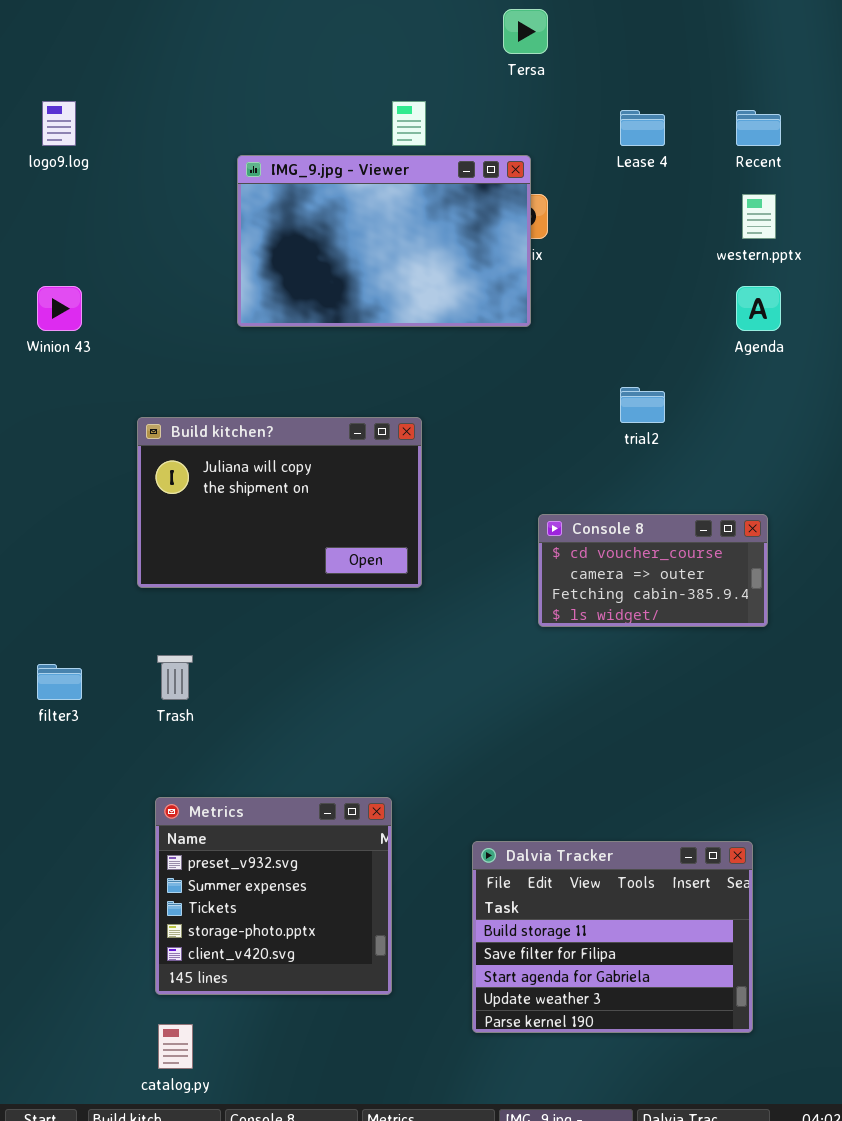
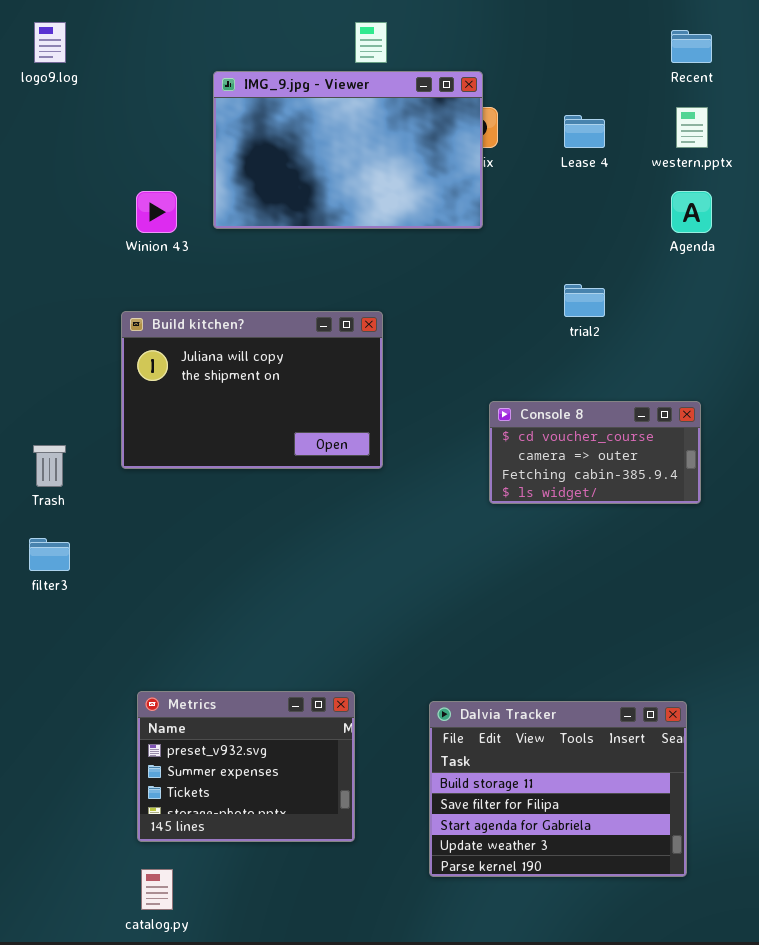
Lease 4: [620,110,665,146] -> [564,115,605,148], moved
Winion 43: [37,286,82,331] -> [136,191,177,233], moved
Trash: [157,655,193,700] -> [33,445,66,487], moved
Metrics: [155,797,392,995] -> [137,691,355,842], resized

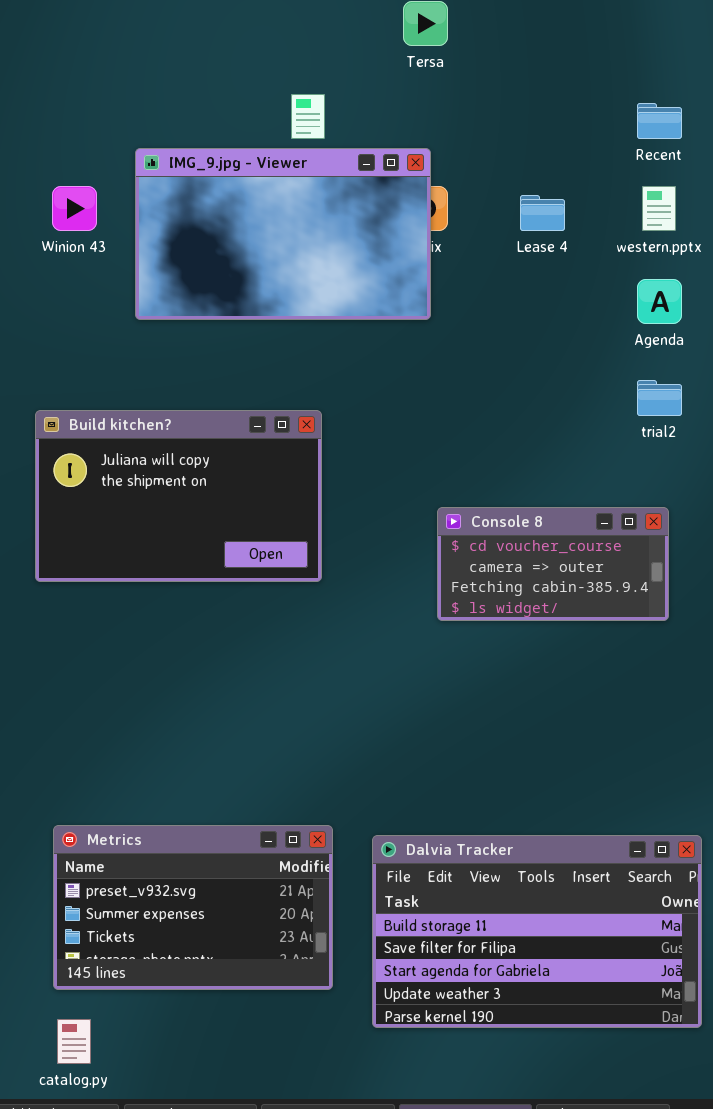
Winion 43: [136,191,177,233] -> [52,186,97,231], moved
trial2: [564,284,605,317] -> [637,380,682,416], moved
Metrics: [137,691,355,842] -> [53,825,333,990], resized
Dalvia Tracker: [429,701,687,877] -> [372,835,702,1028], resized

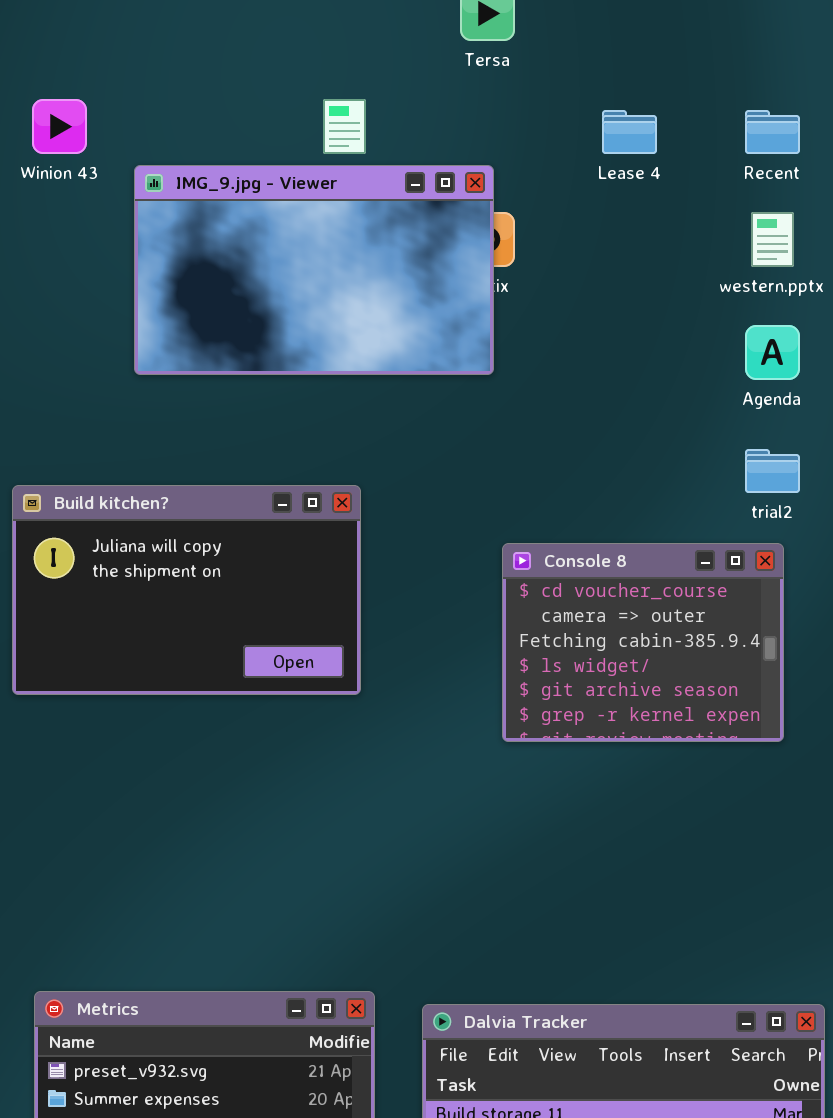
Winion 43: [52,186,97,231] -> [32,99,87,154], moved
Lease 4: [520,195,565,231] -> [602,110,657,154], moved
Console 8: [437,507,669,621] -> [502,543,784,742], resized

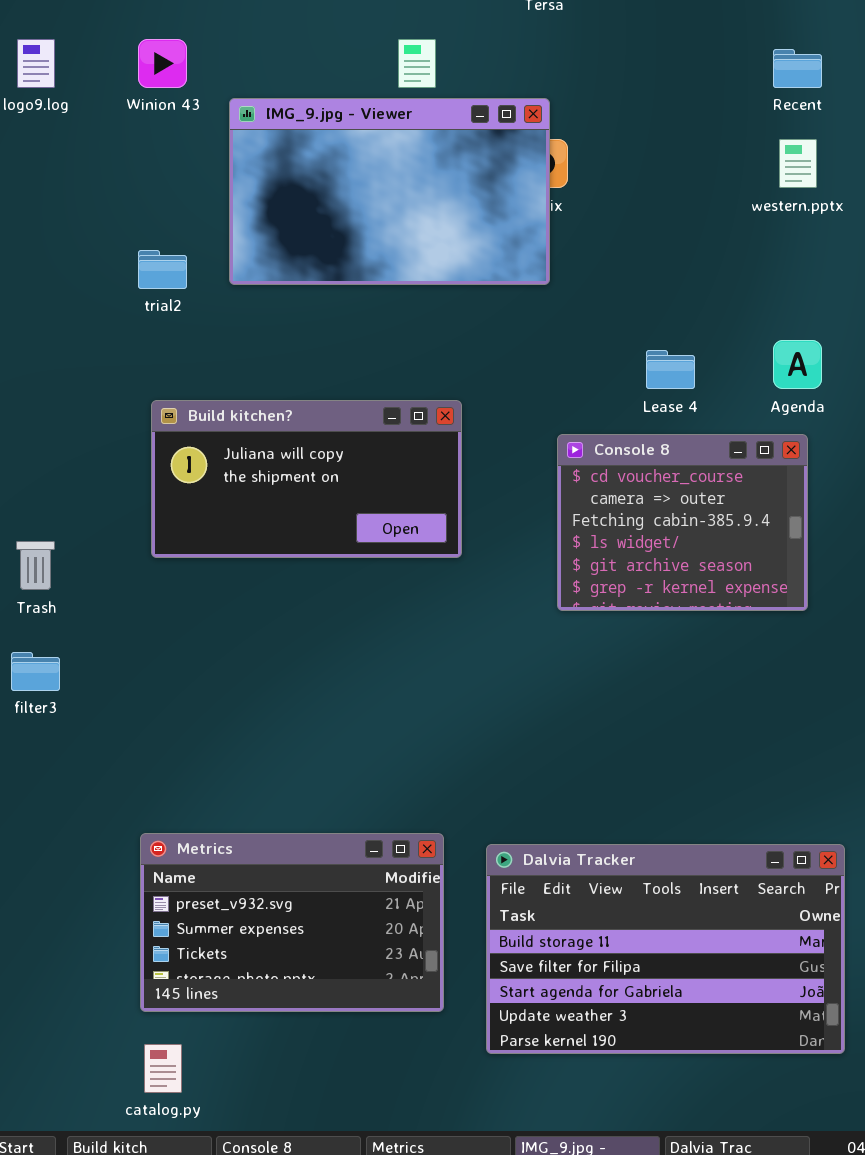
Lease 4: [602,110,657,154] -> [646,350,695,389], moved
Agenda: [745,325,800,380] -> [773,340,822,389], moved
trial2: [745,449,800,493] -> [138,250,187,289], moved
Build kitchen?: [12,485,361,695] -> [151,400,462,558], moved, resized

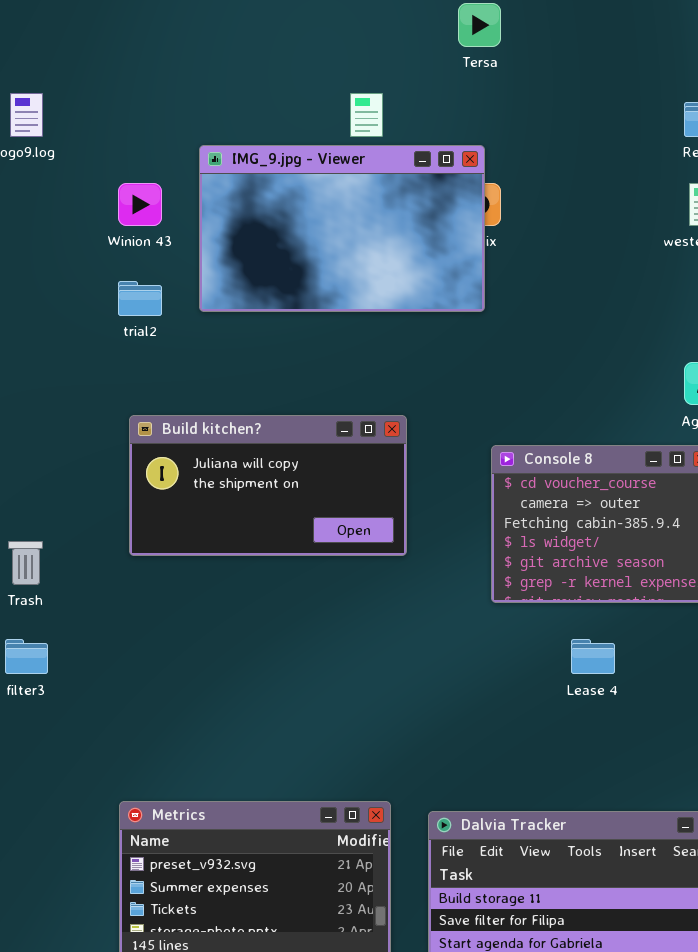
Winion 43: [138,39,187,88] -> [118,183,162,226], moved
Lease 4: [646,350,695,389] -> [571,639,615,674], moved

